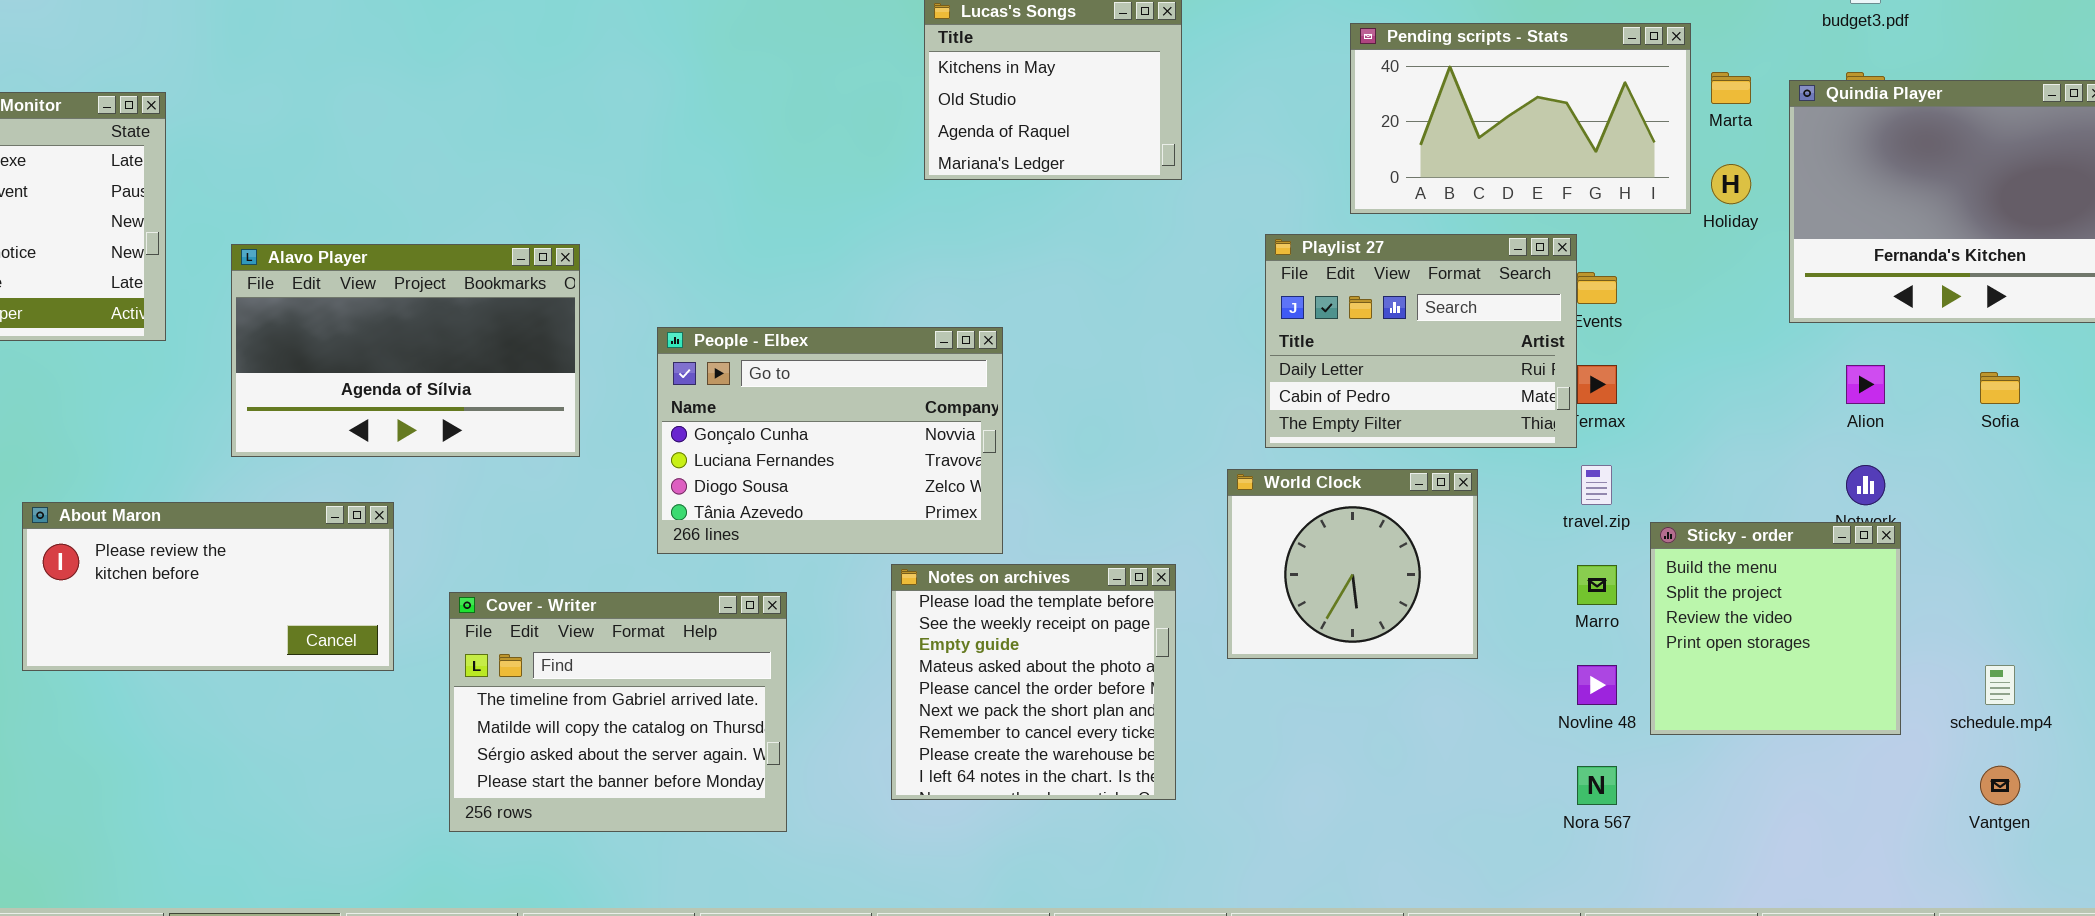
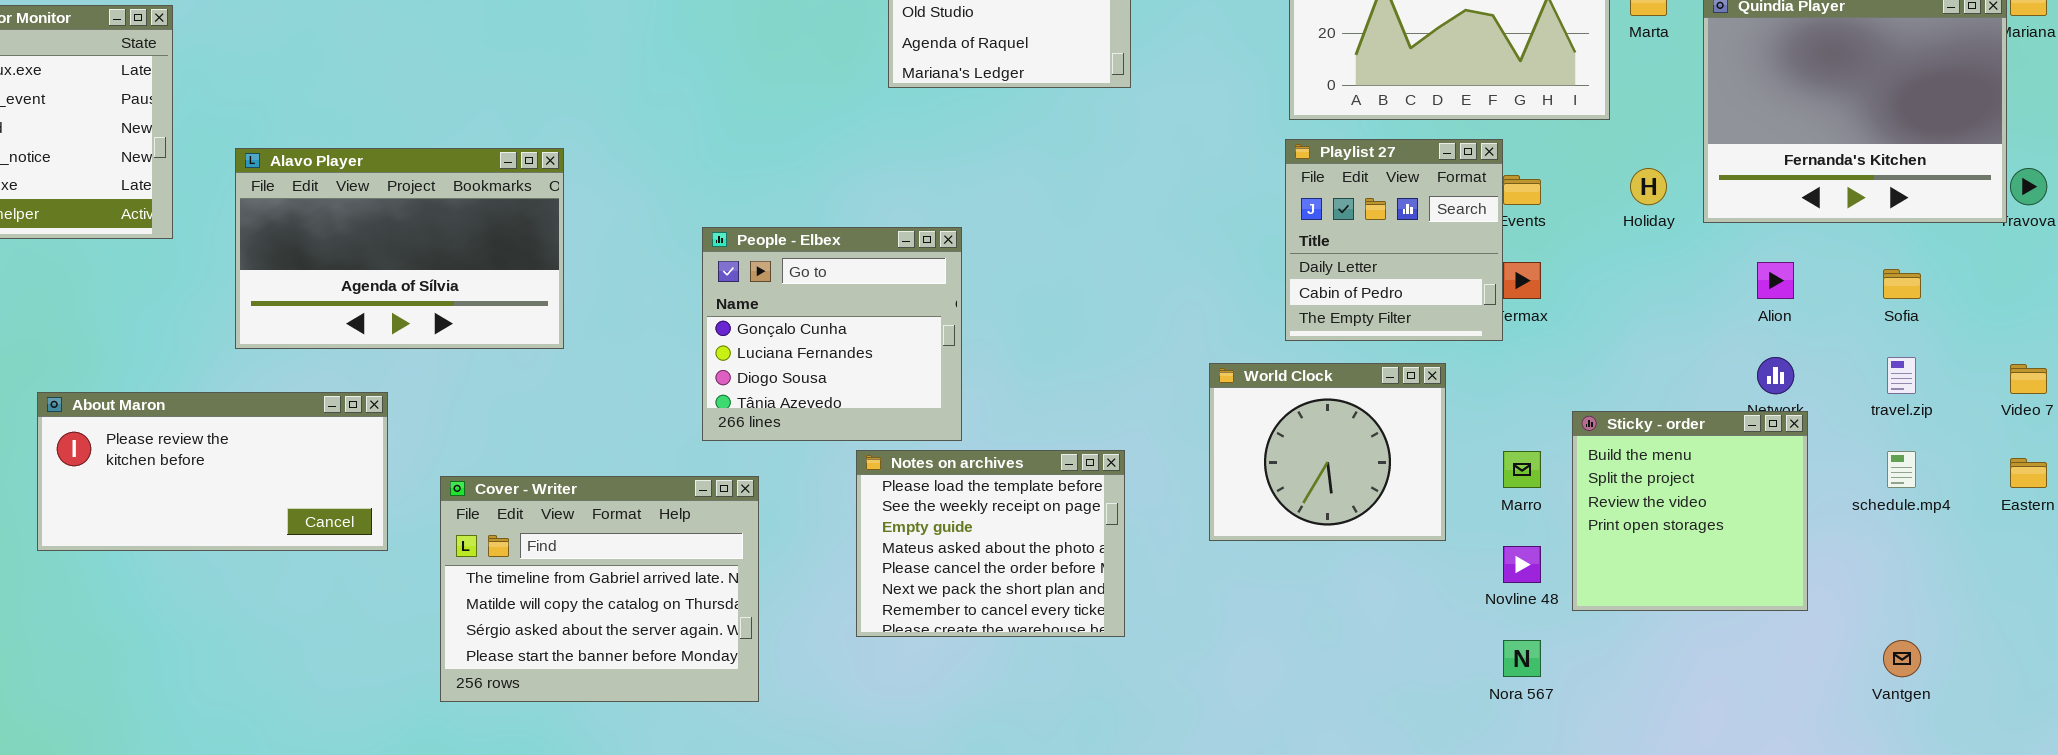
Holiday: [1711,164,1751,204] -> [1630,168,1667,205], moved
Playlist 27: [1265,234,1577,448] -> [1285,139,1503,341], resized
People - Elbex: [657,327,1003,554] -> [702,227,962,441], resized
travel.zip: [1581,465,1612,505] -> [1887,357,1916,394], moved
World Clock: [1227,469,1478,659] -> [1209,363,1446,541], moved
Notes on archives: [891,564,1176,800] -> [856,450,1125,637], resized
schedule.mp4: [1985,665,2015,705] -> [1887,451,1916,488], moved

